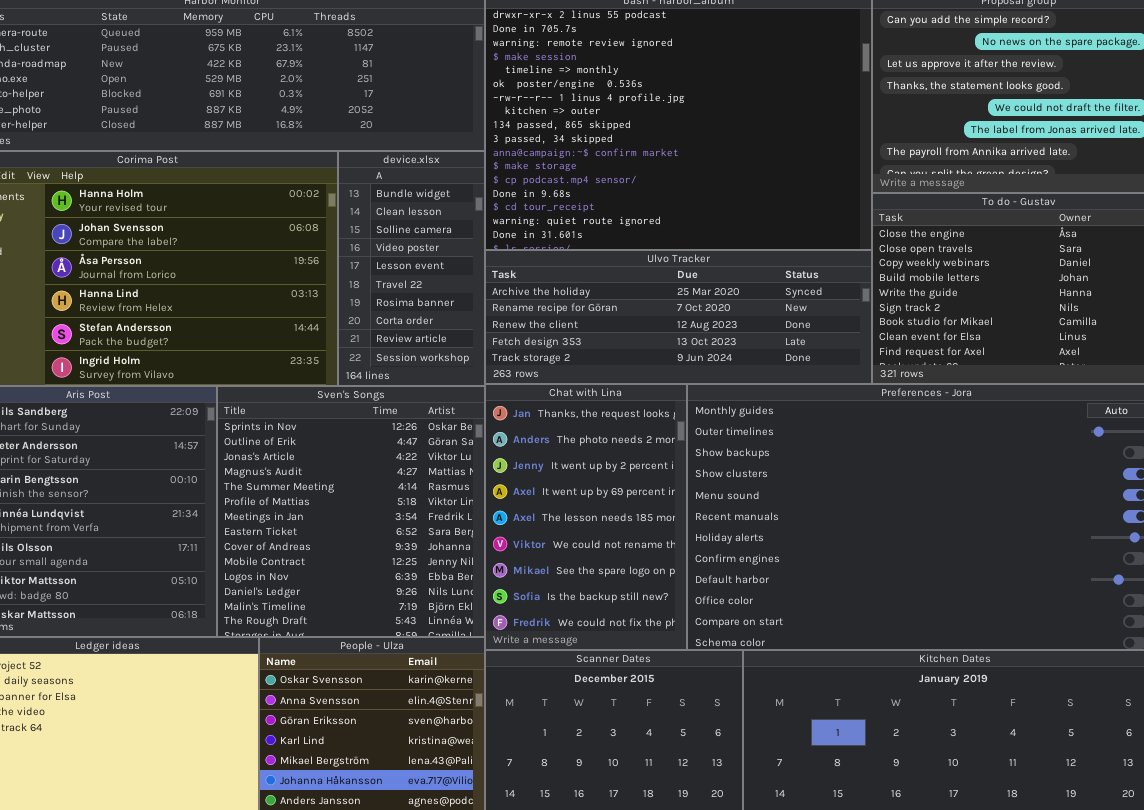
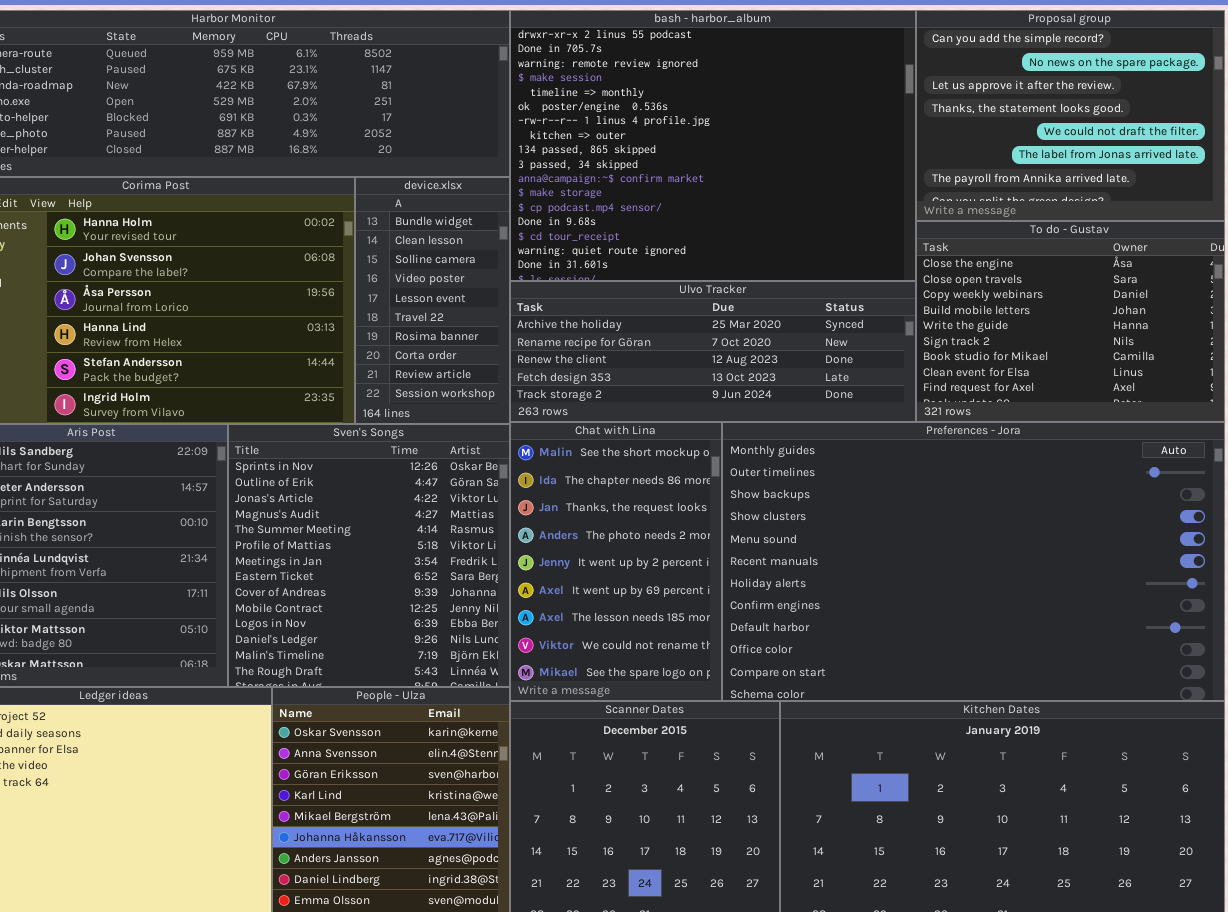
Chat with Lina: [485,384,687,650] -> [510,422,722,701], scrolled up 2 rows

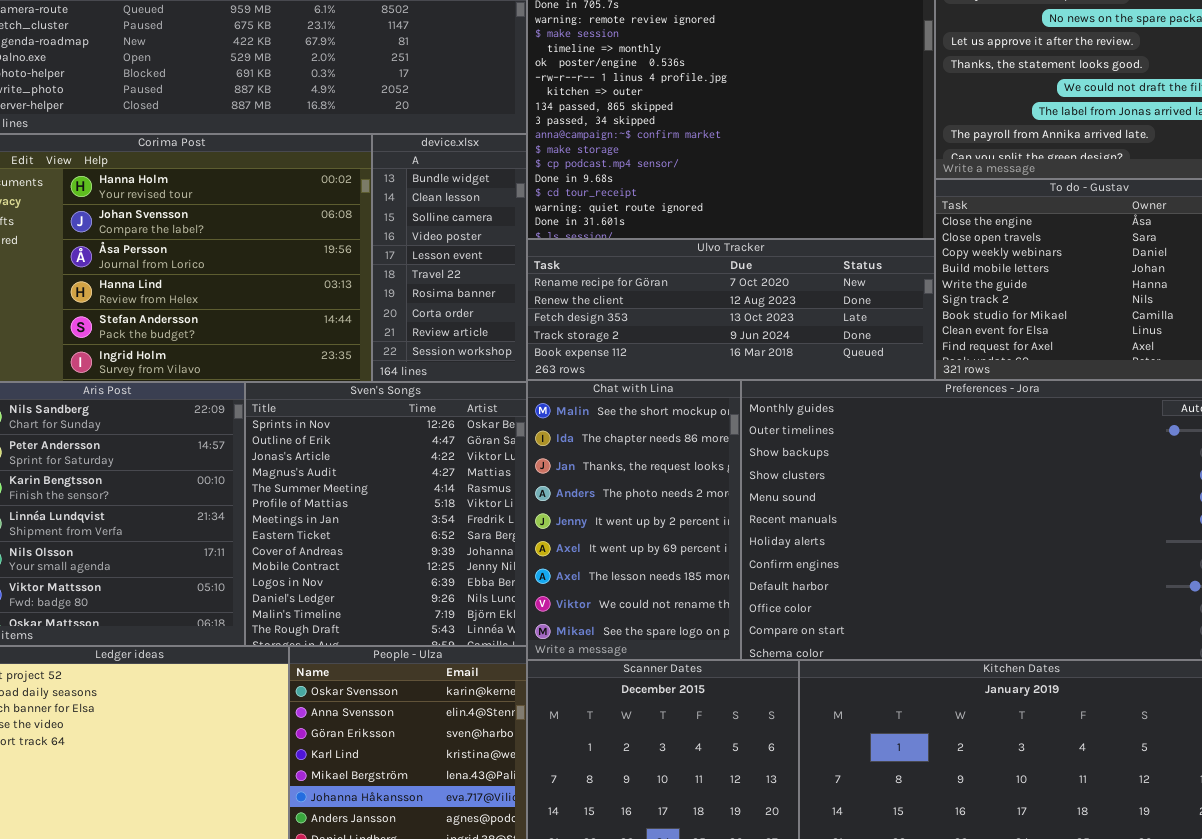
Ulvo Tracker: [510,281,916,422] -> [527,239,935,380], scrolled down 1 row

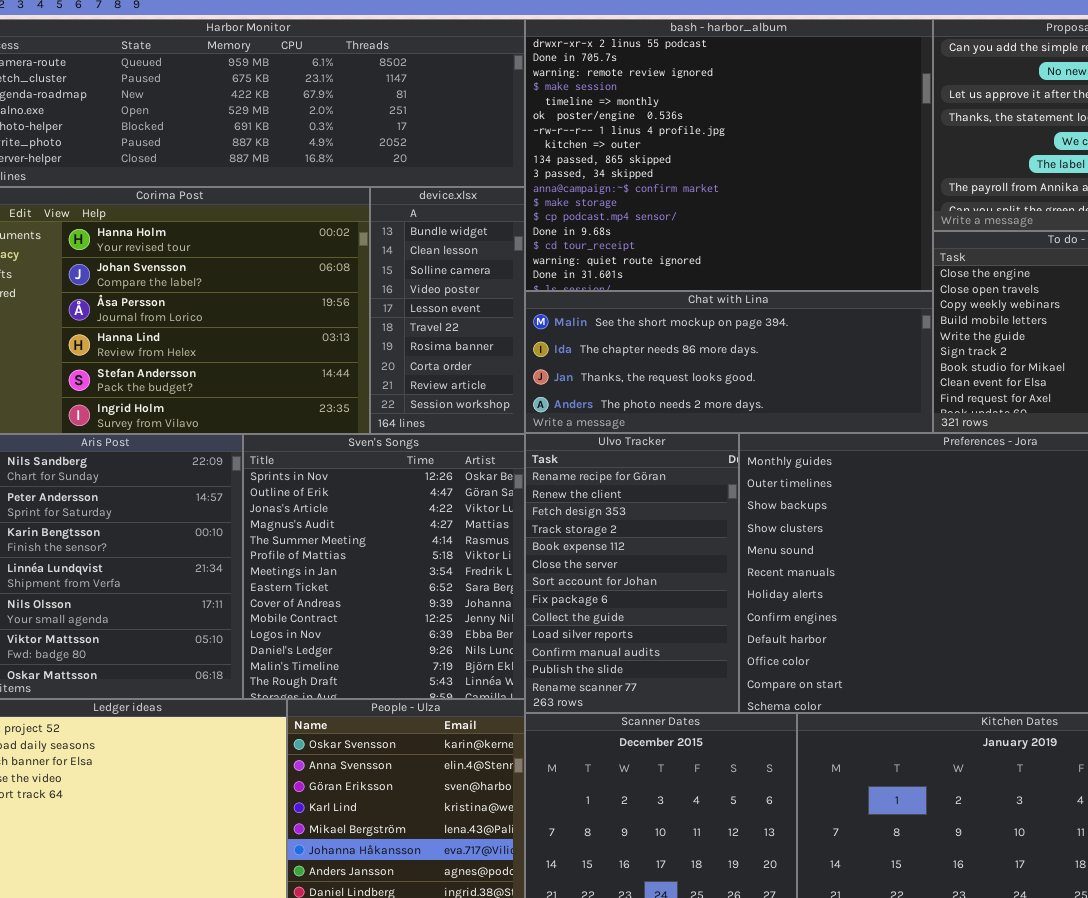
Ulvo Tracker: [527,239,935,380] -> [525,433,739,713], moved, resized
Chat with Lina: [527,380,741,660] -> [525,291,933,433], moved, resized

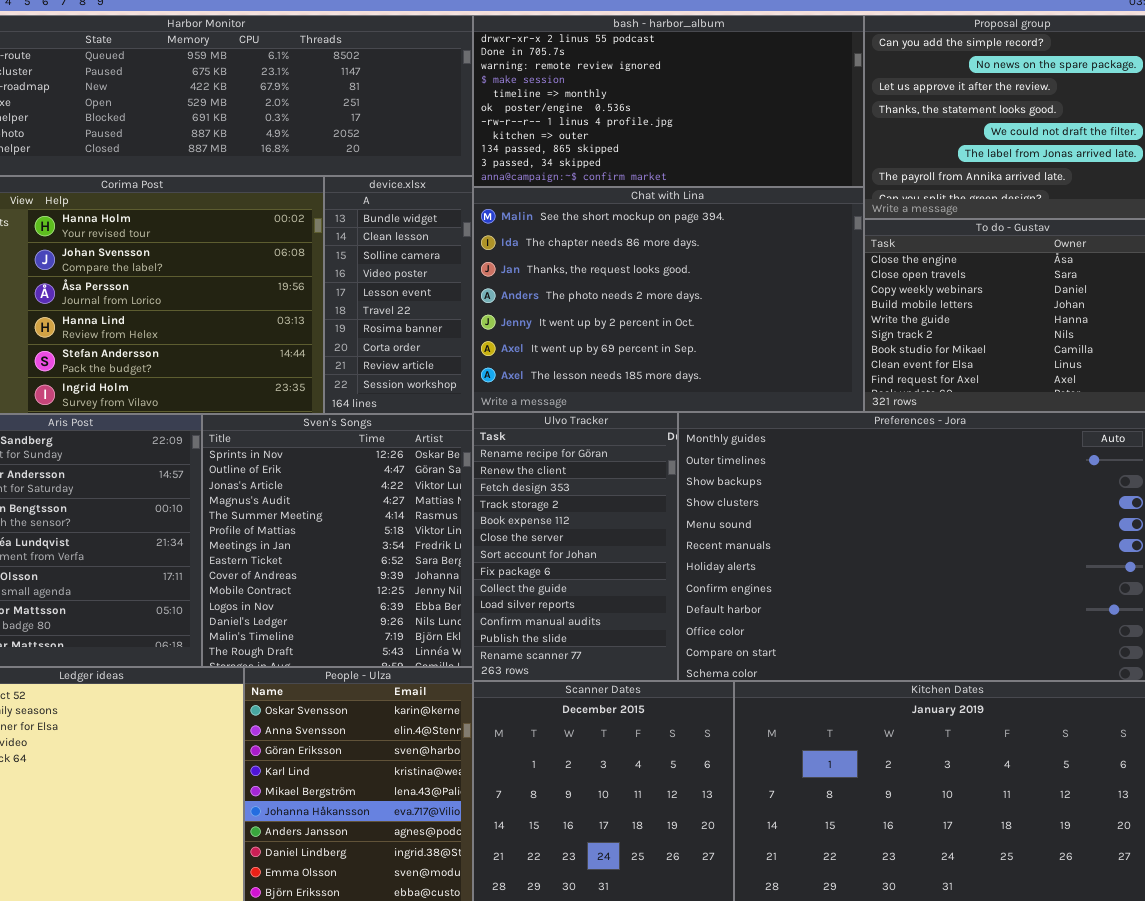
bash - harbor_album: [525,19,933,291] -> [473,15,864,187], resized
Chat with Lina: [525,291,933,433] -> [473,187,864,412], resized

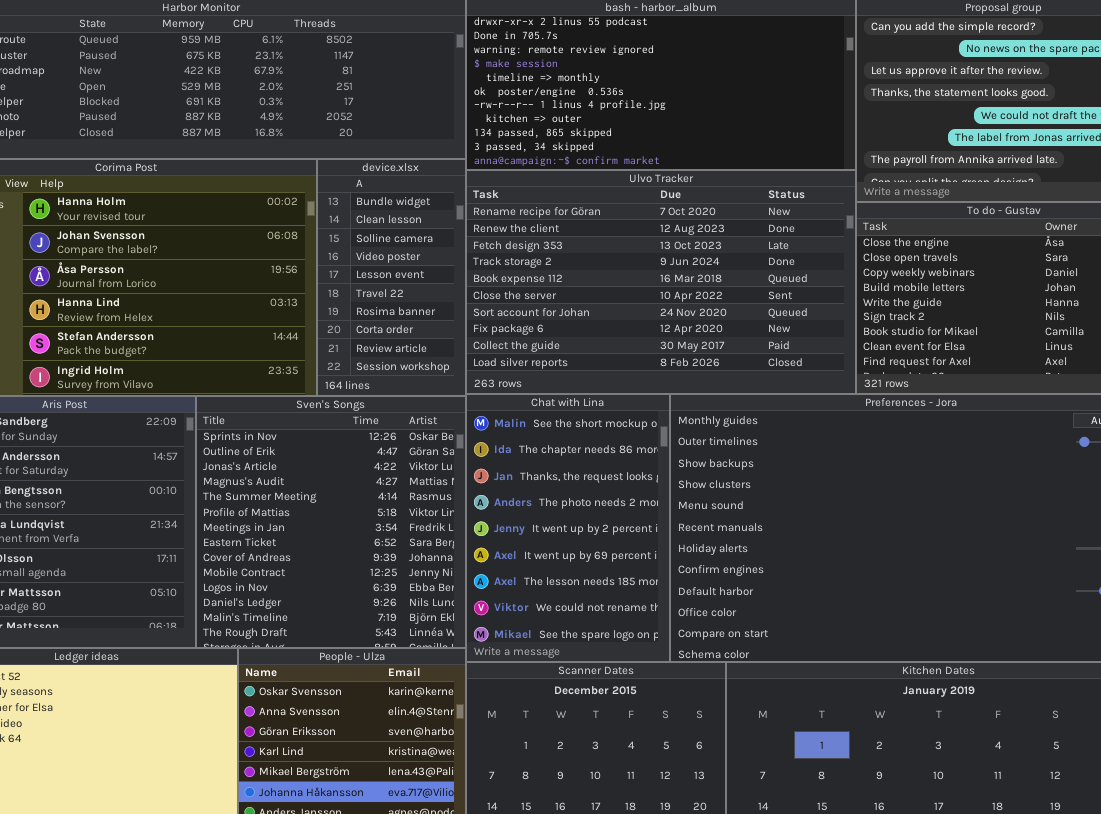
Chat with Lina: [473,187,864,412] -> [466,394,670,662], moved, resized
Ulvo Tracker: [473,412,678,681] -> [466,170,856,394], moved, resized

